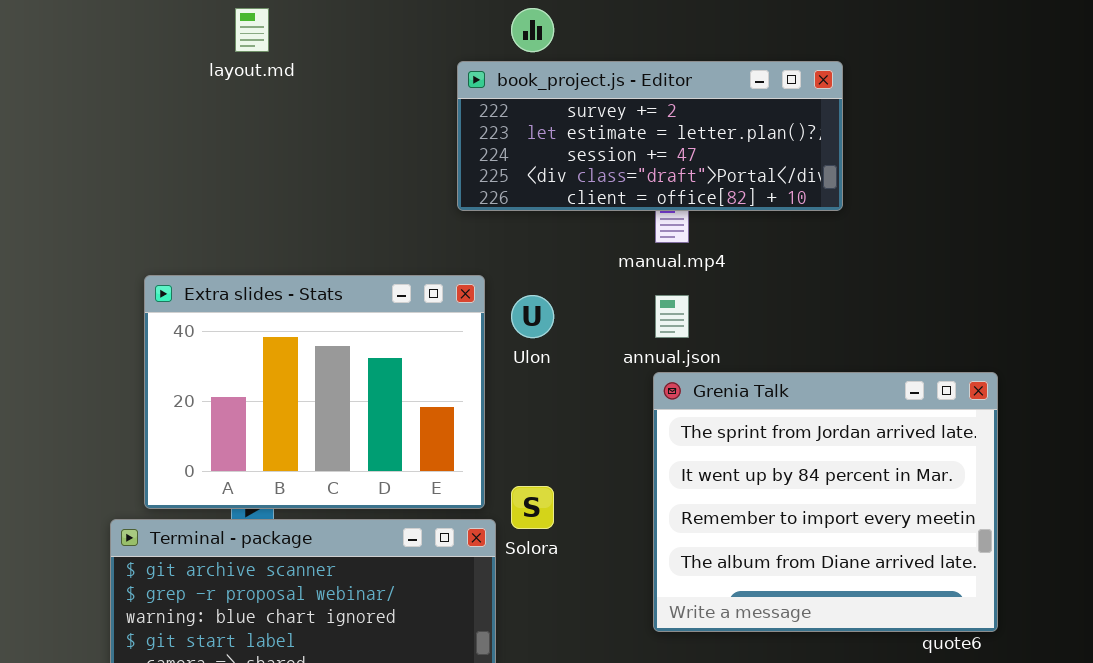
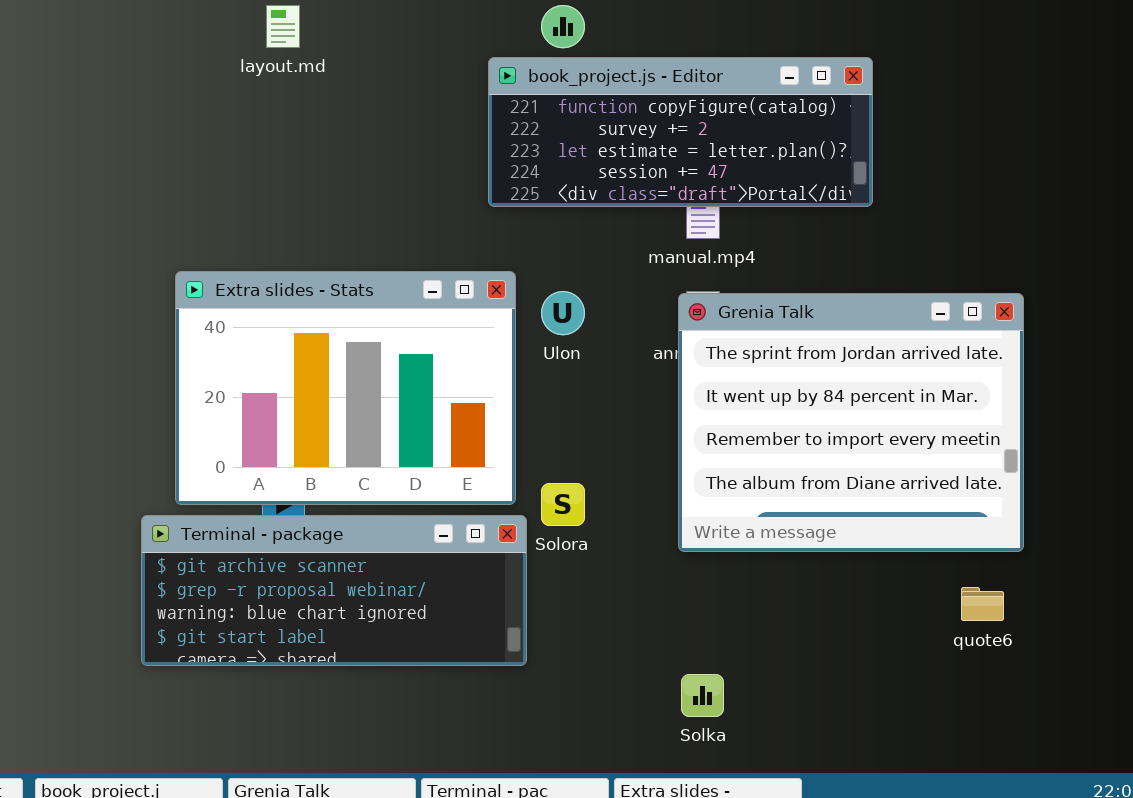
book_project.js - Editor: [457,61,843,211] -> [488,57,873,207], scrolled up 1 row
Grenia Talk: [653,372,998,632] -> [678,293,1024,552], moved

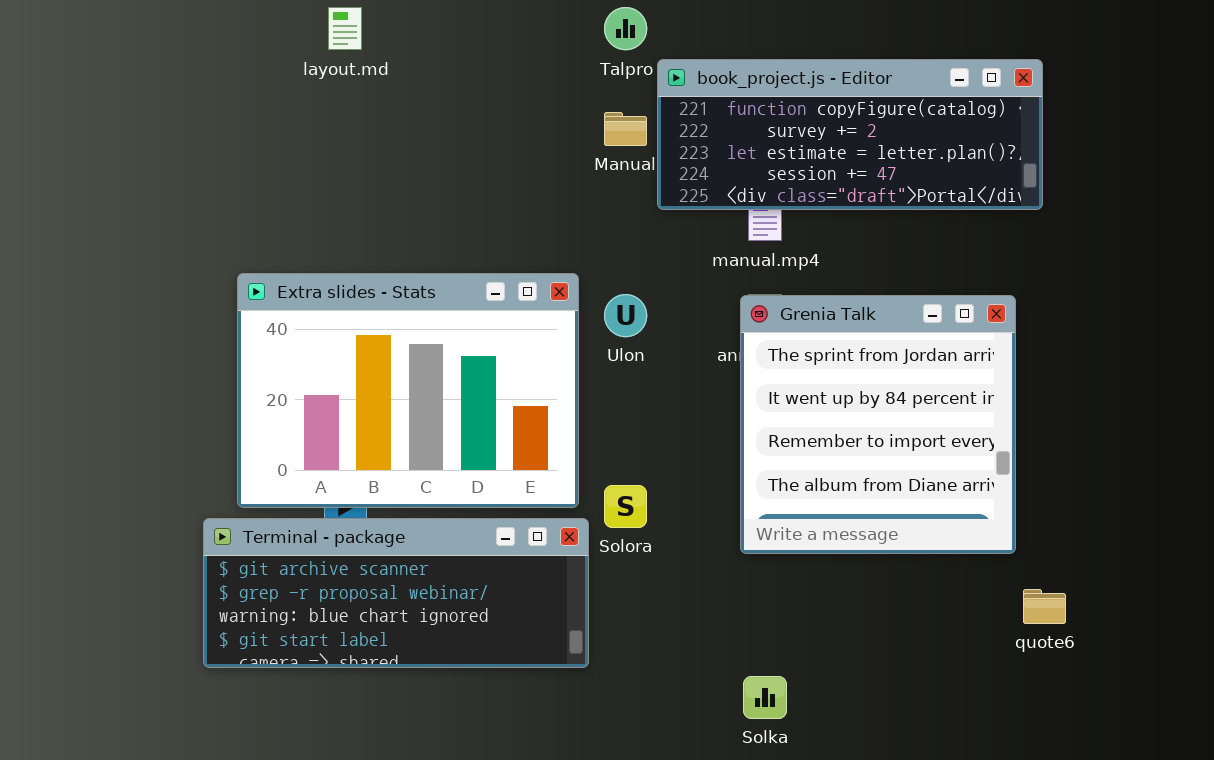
book_project.js - Editor: [488,57,873,207] -> [657,59,1043,210], moved
Grenia Talk: [678,293,1024,552] -> [740,295,1016,554], resized

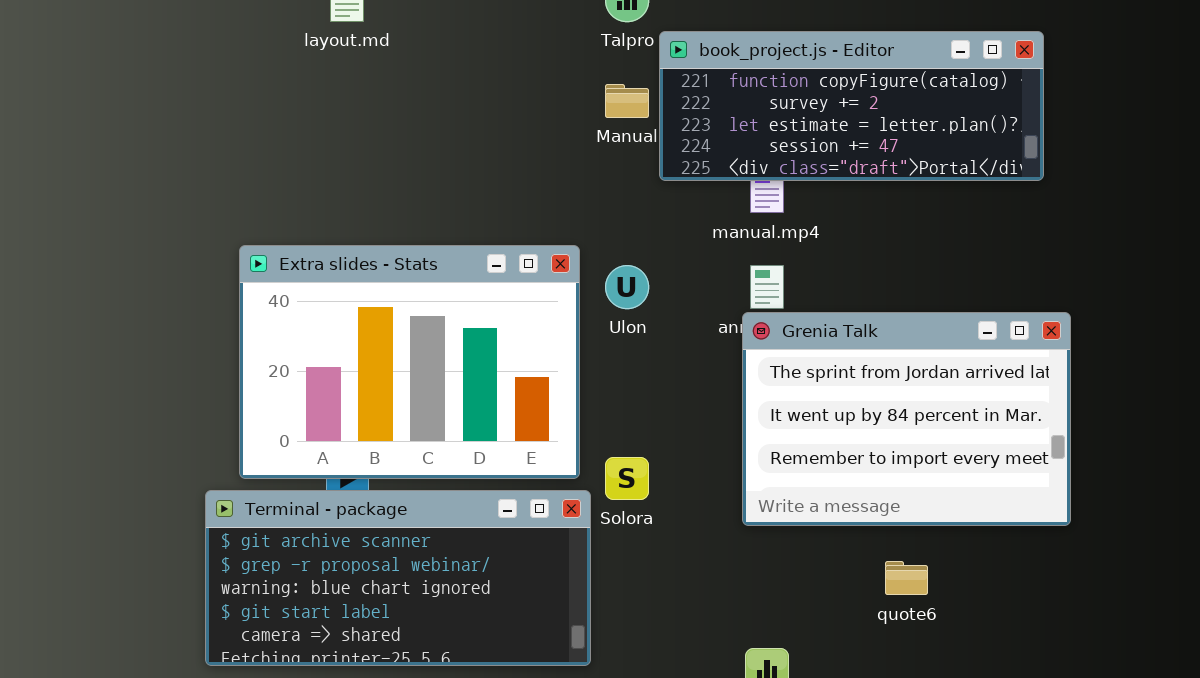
Grenia Talk: [740,295,1016,554] -> [742,312,1071,526], resized
Terminal - package: [203,518,589,668] -> [205,490,591,666], resized
quote6: [1023,589,1066,624] -> [885,561,928,595], moved

